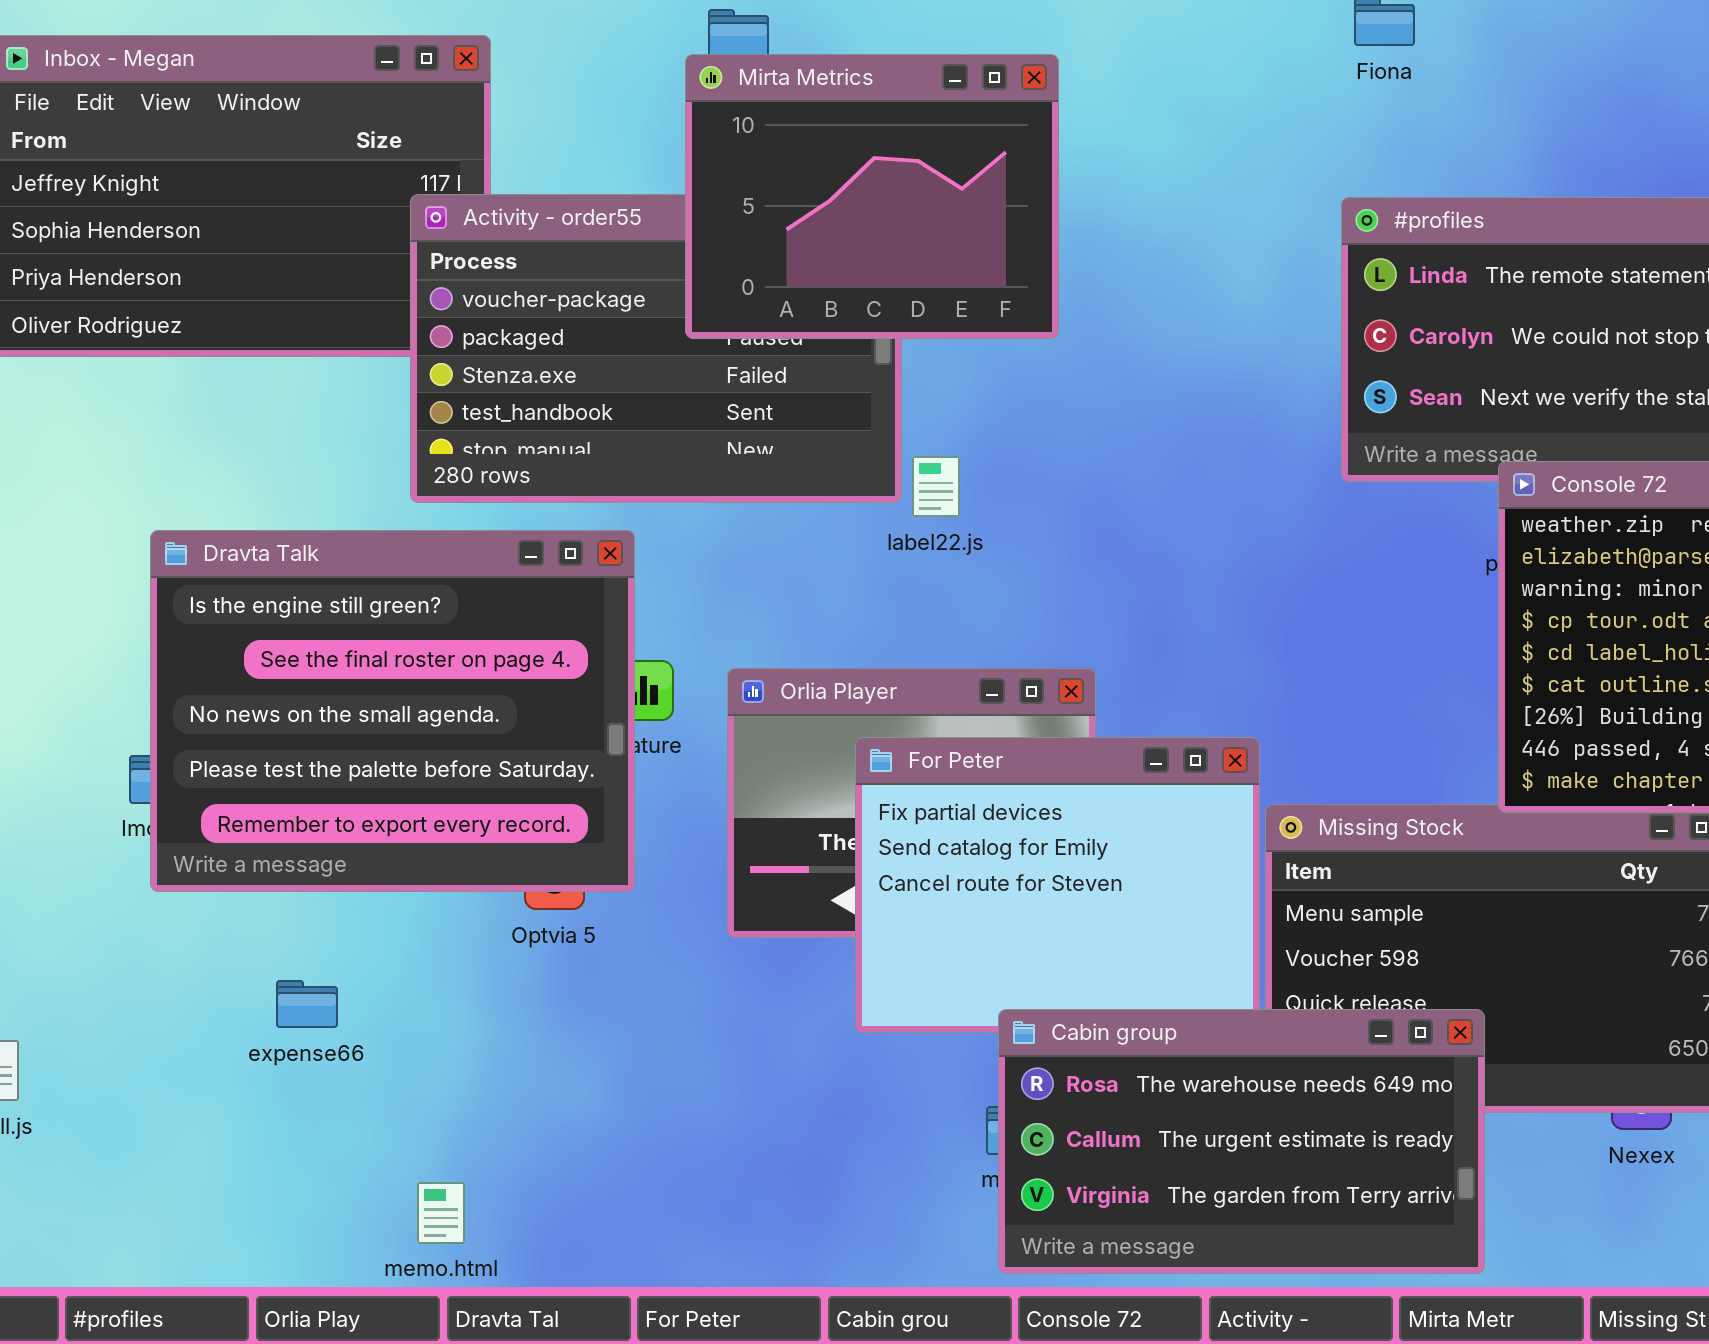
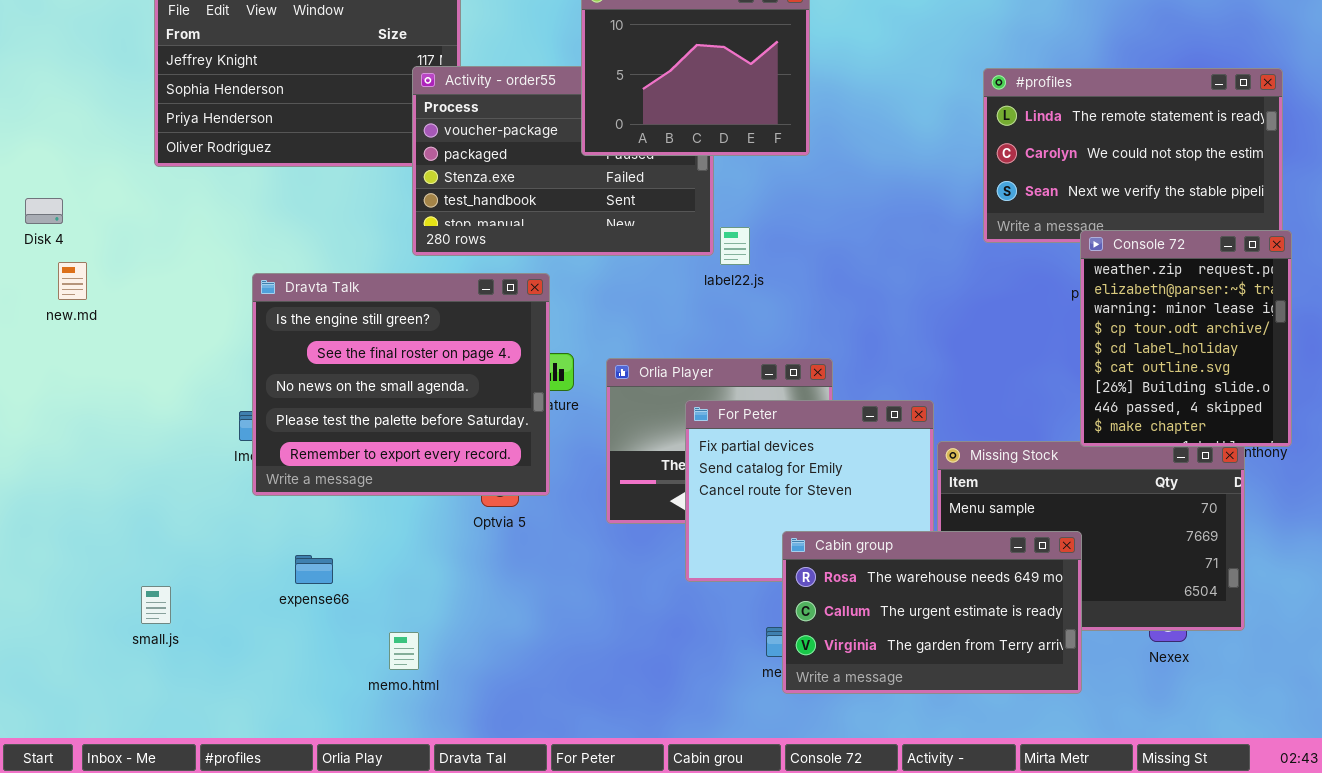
expense66: [276,980,338,1028] -> [295,555,333,584], moved
Cabin group: [998,1009,1485,1274] -> [782,531,1082,694], moved
memo.html: [417,1182,465,1244] -> [389,632,419,670], moved

